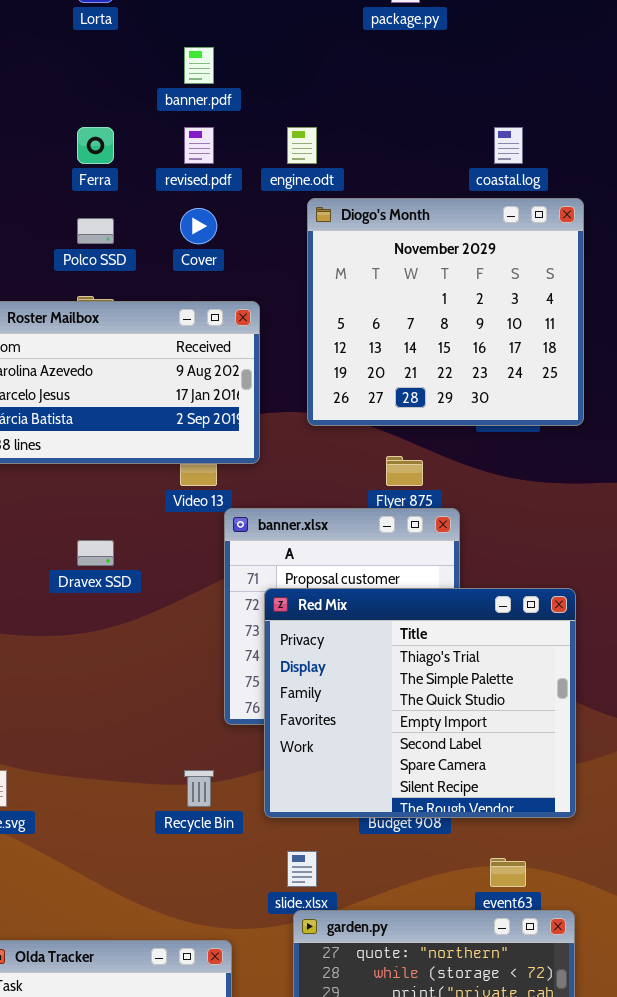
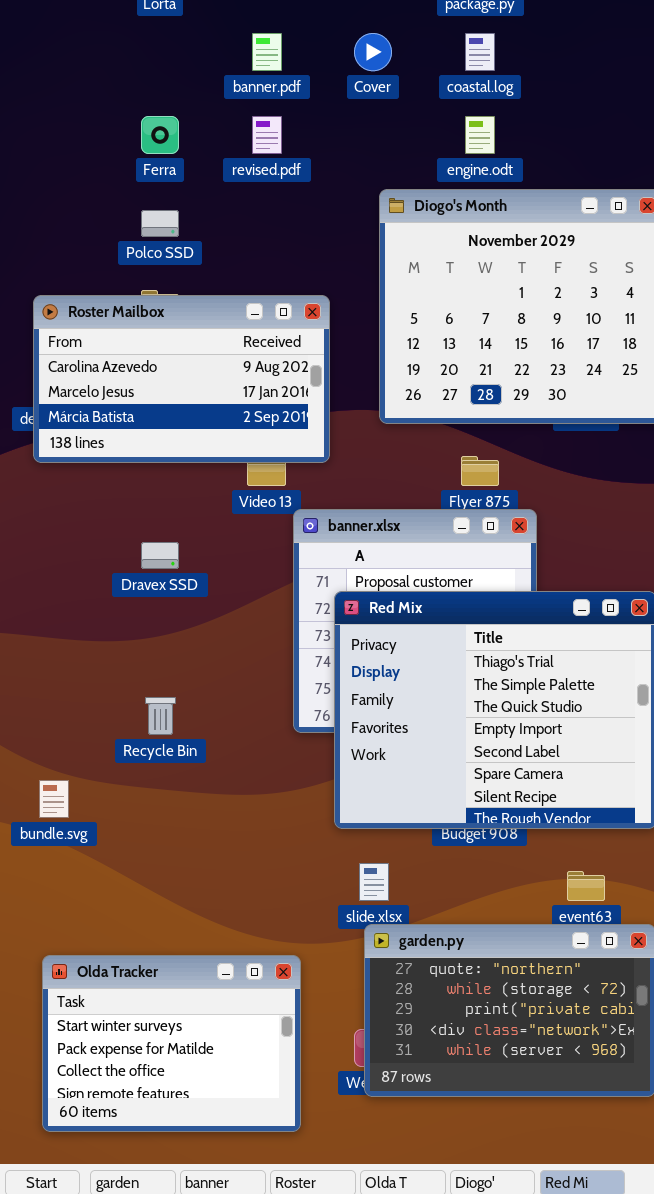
engine.odt: [287,127,317,164] -> [465,116,495,154], moved
coastal.log: [494,127,523,164] -> [465,33,495,71], moved
Cover: [180,208,217,244] -> [354,33,392,71], moved
Recycle Bin: [184,770,214,807] -> [145,697,176,735], moved

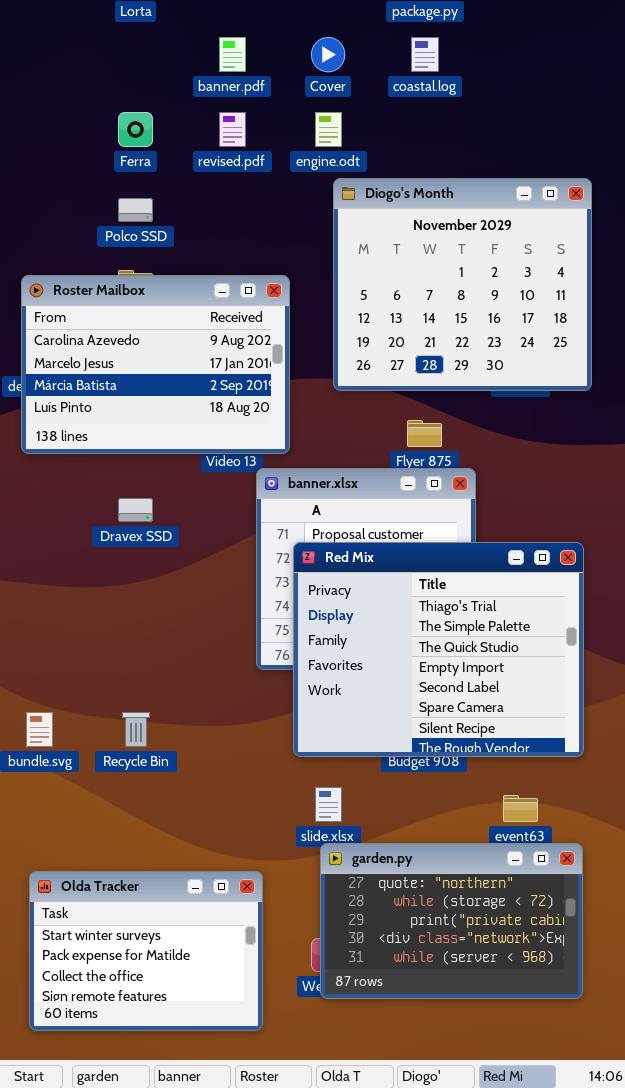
engine.odt: [465,116,495,154] -> [315,112,342,147], moved
Roster Mailbox: [33,295,330,463] -> [21,275,290,454], resized
Recycle Bin: [145,697,176,735] -> [122,712,150,747], moved

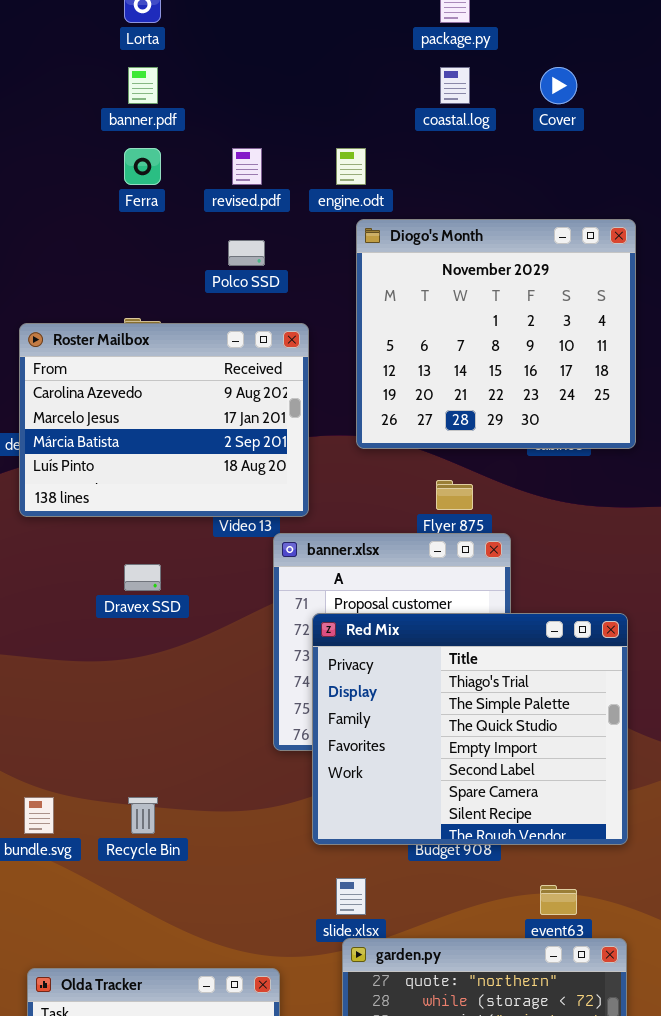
banner.pdf: [219,37,246,72] -> [128,67,158,104], moved
Cover: [311,37,345,72] -> [540,67,577,104], moved
Polco SSD: [118,198,153,222] -> [228,240,265,266], moved

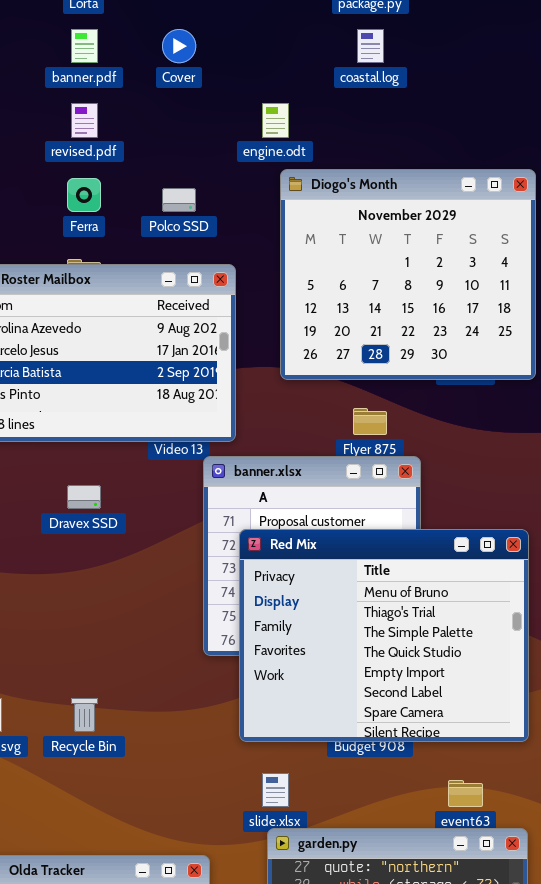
Cover: [540,67,577,104] -> [162,29,196,63], moved
Ferra: [124,148,161,185] -> [67,178,101,212], moved
revised.pdf: [232,148,262,185] -> [71,103,98,138], moved
Red Mix: [312,613,628,845] -> [239,529,529,742], scrolled up 1 row

